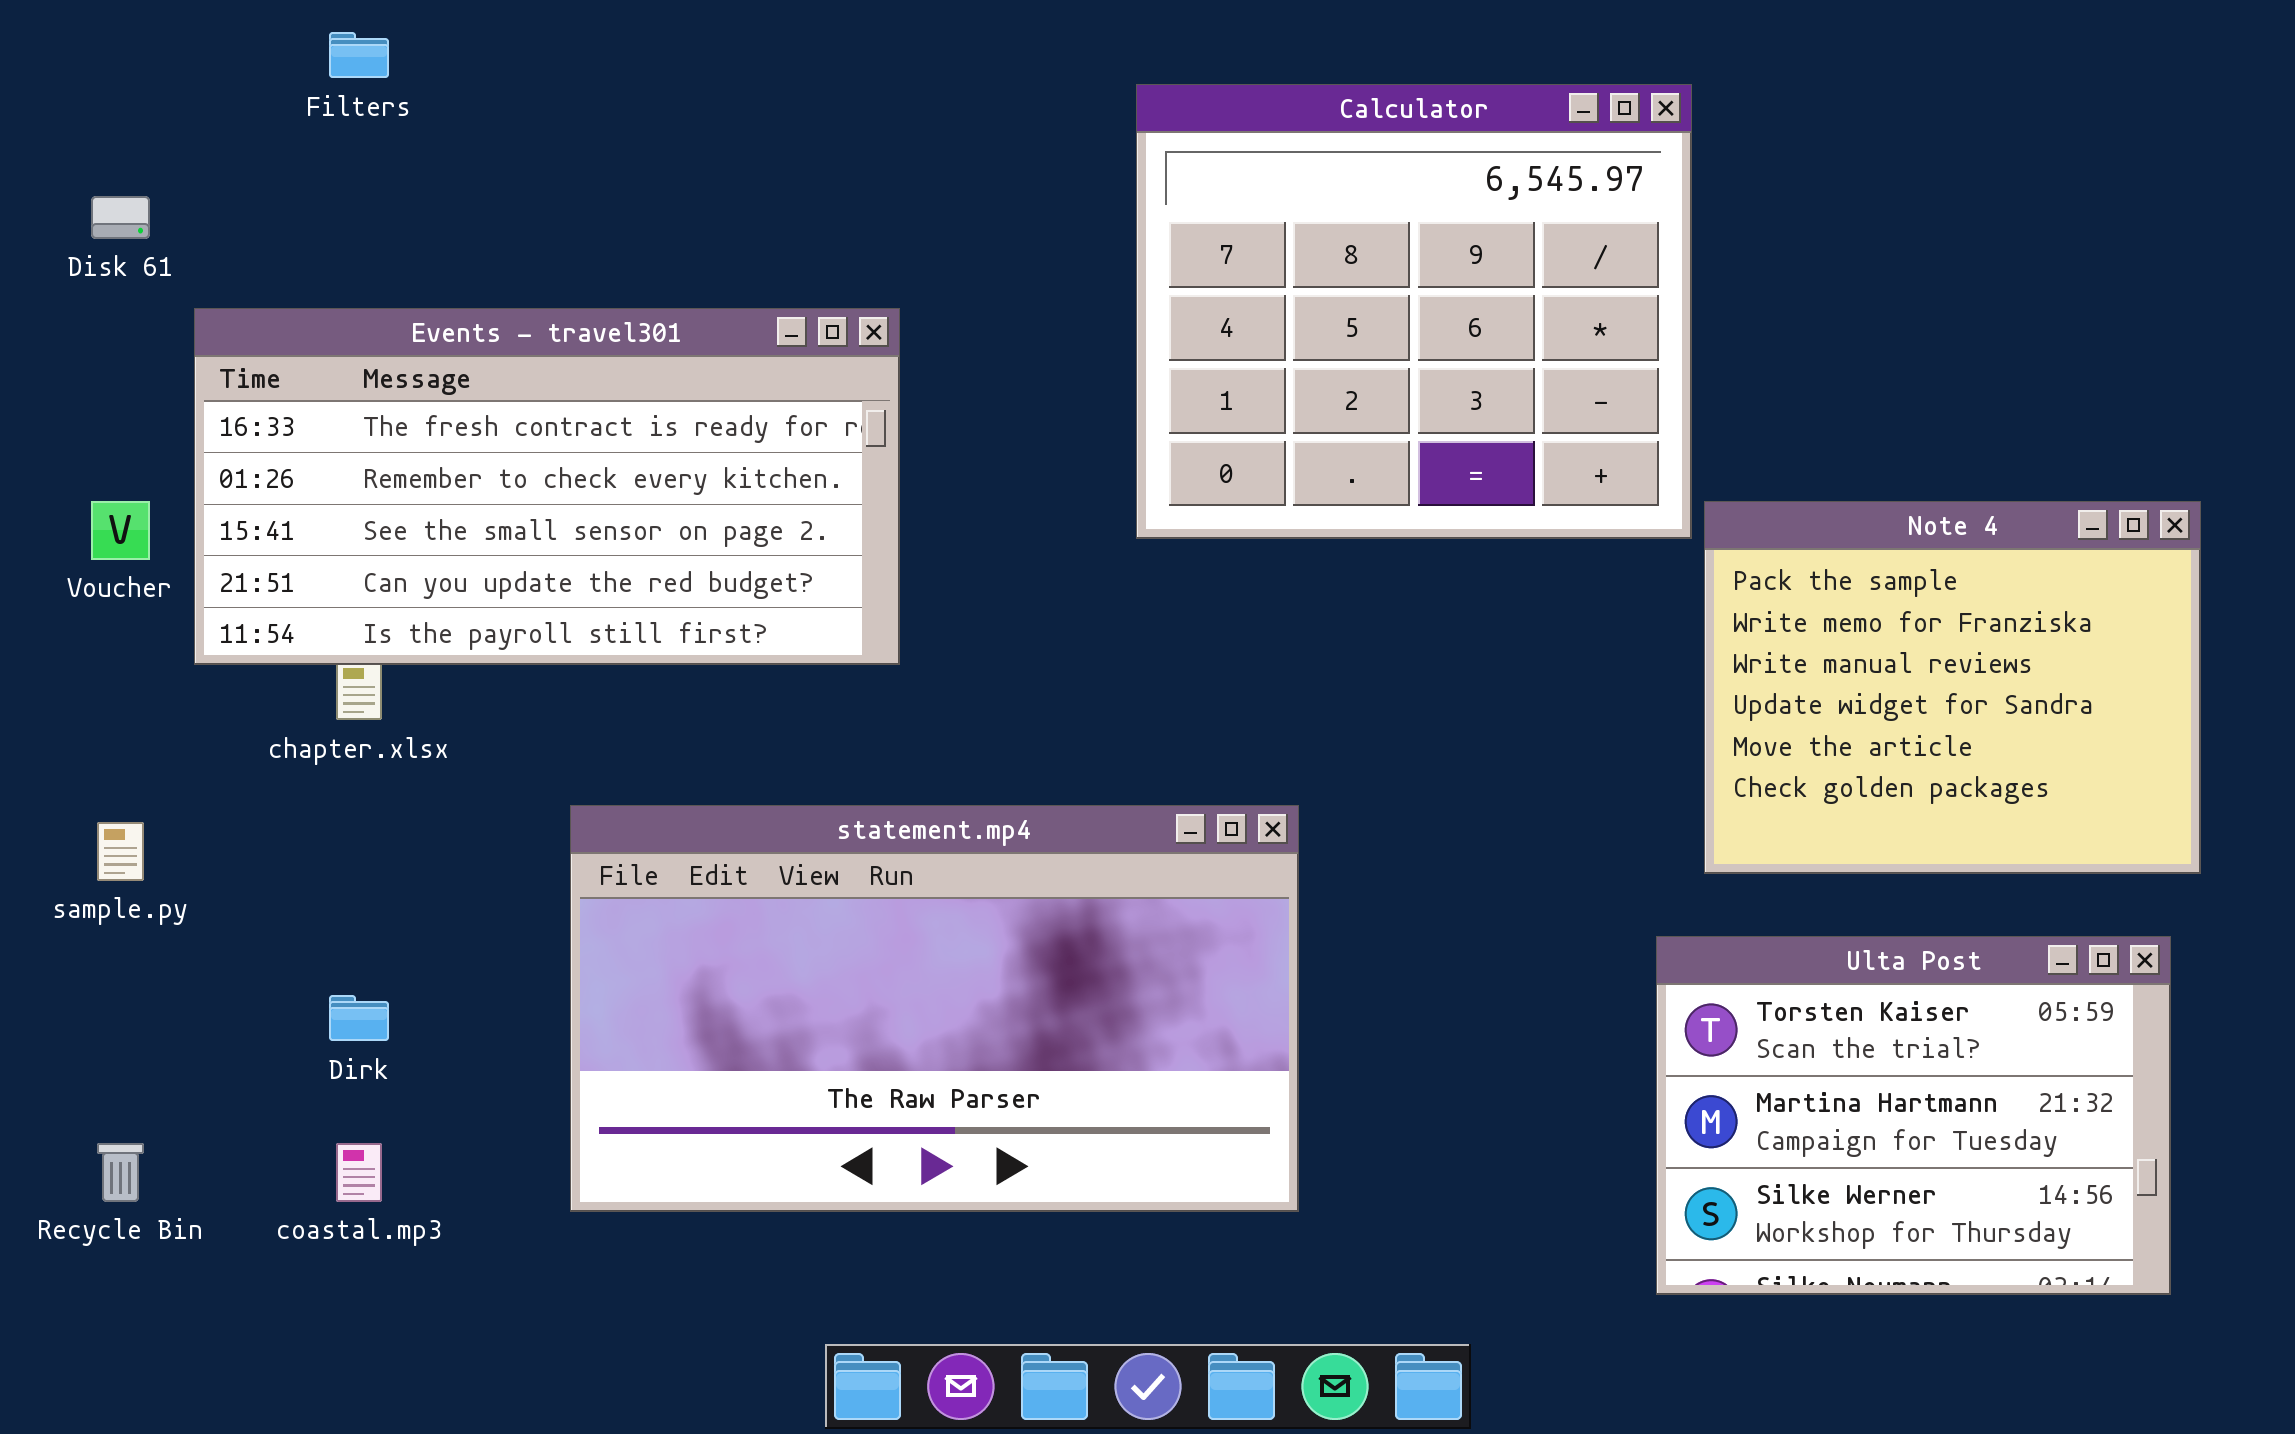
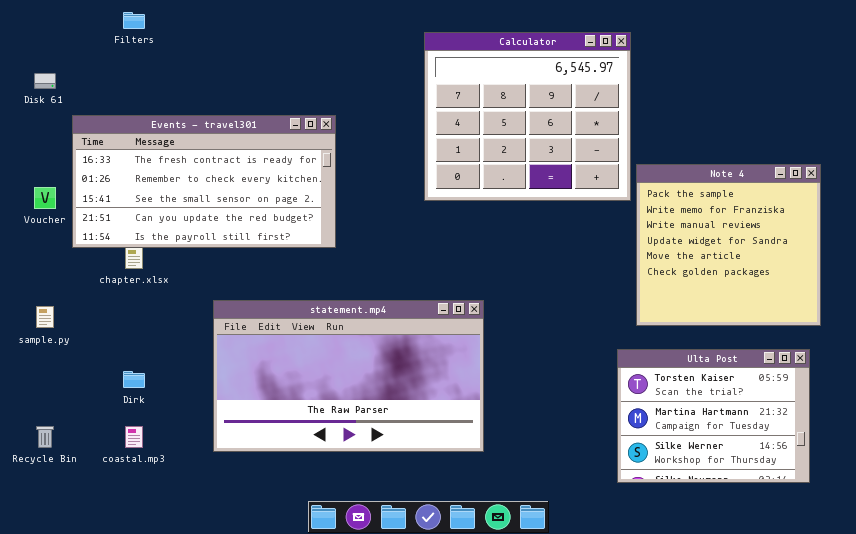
Note 4: [1704,501,2201,874] -> [636,164,821,326], resized

